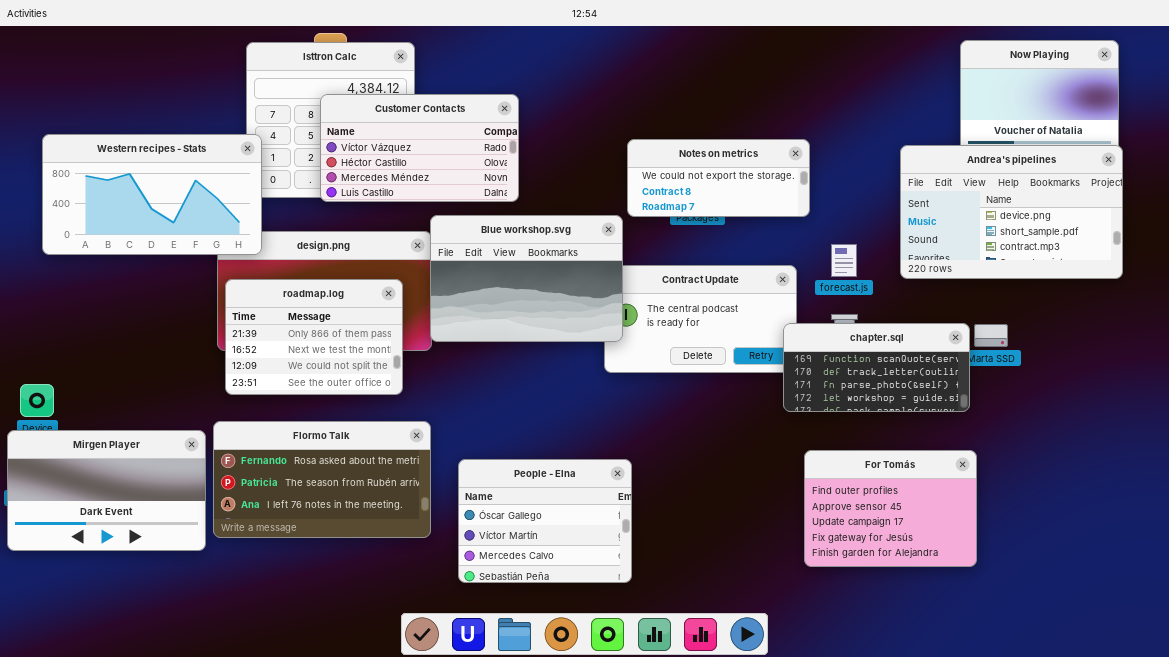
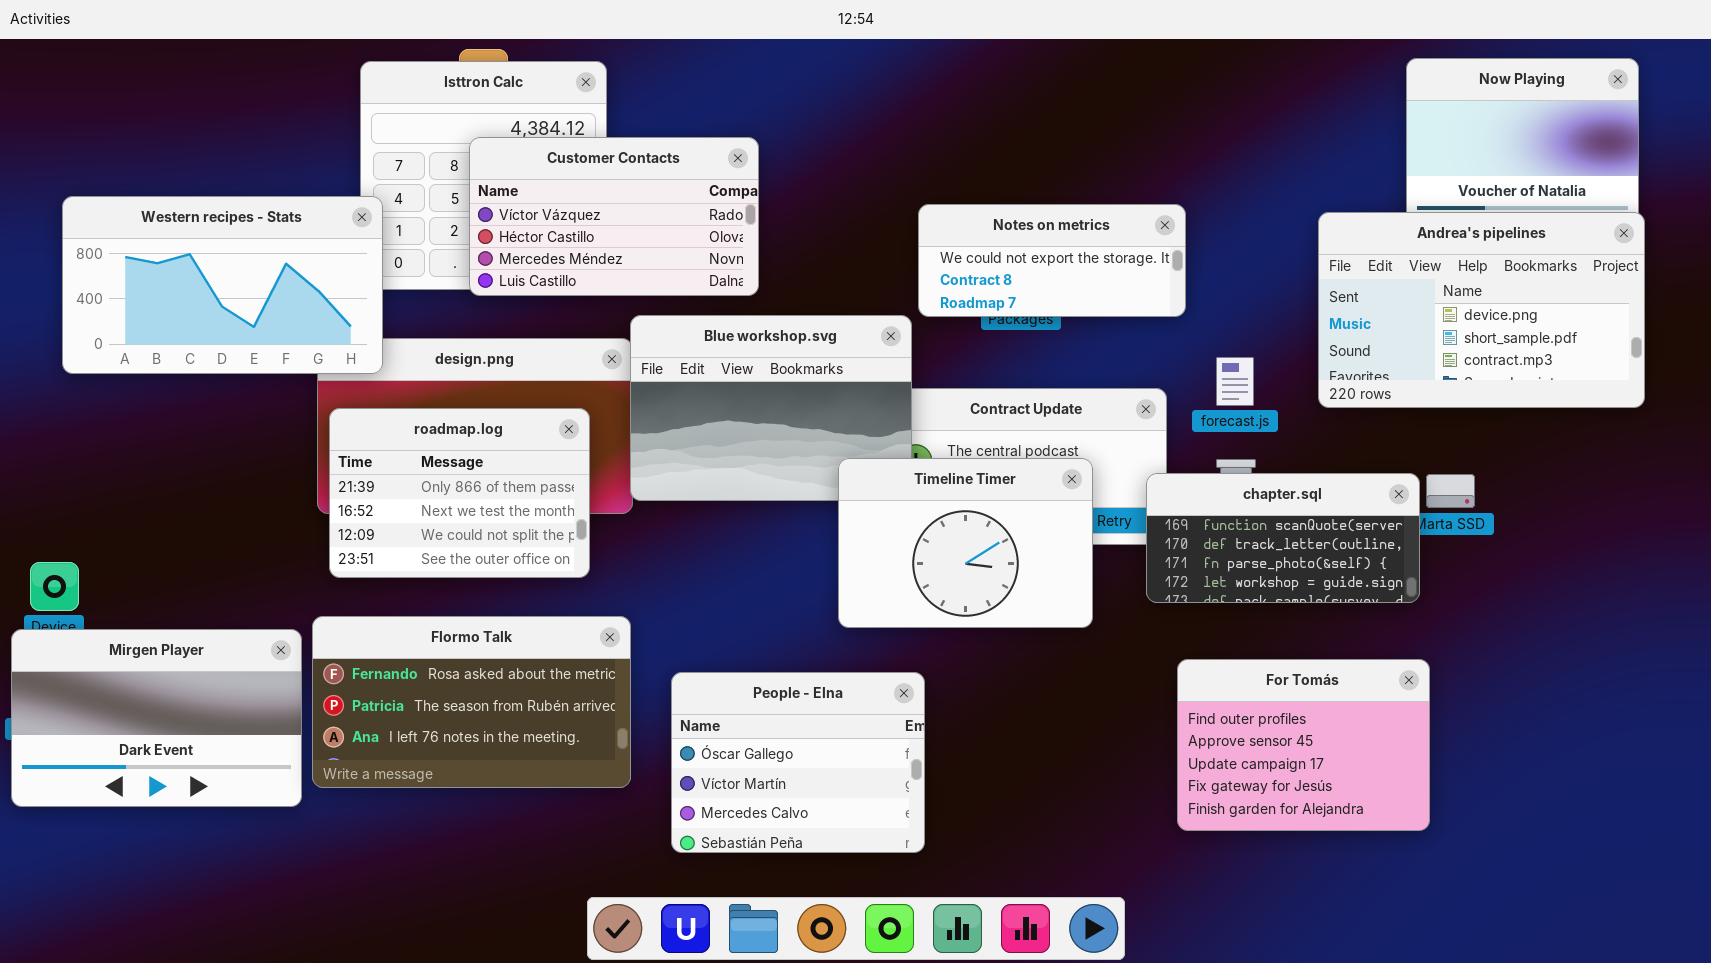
Timeline Timer: none -> [838,458,1093,628], opened

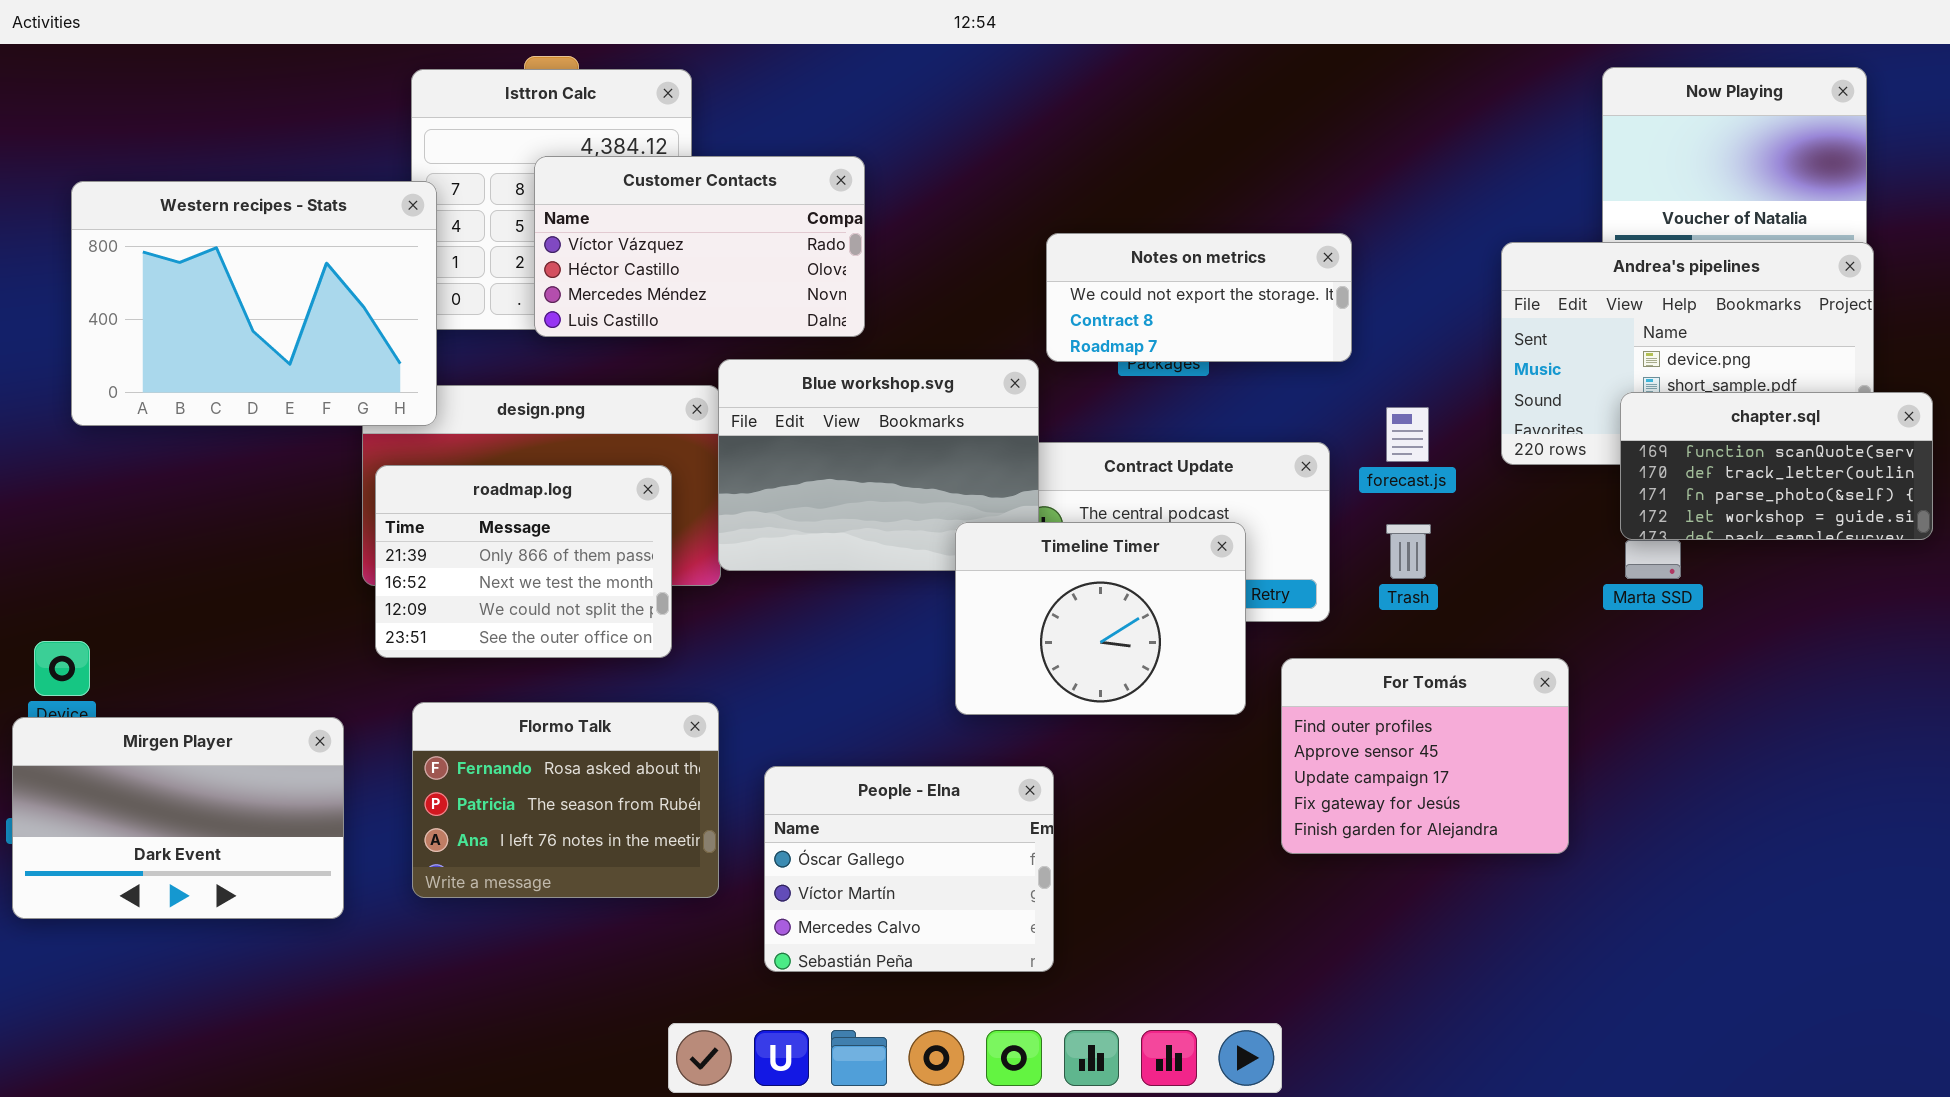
Western recipes - Stats: [62,196,383,374] -> [71,181,437,426], resized
chapter.sql: [1146,473,1420,603] -> [1620,392,1933,540], moved
Flormo Talk: [312,616,631,788] -> [412,702,719,898], resized
For Tomás: [1177,659,1430,831] -> [1281,658,1569,854], moved

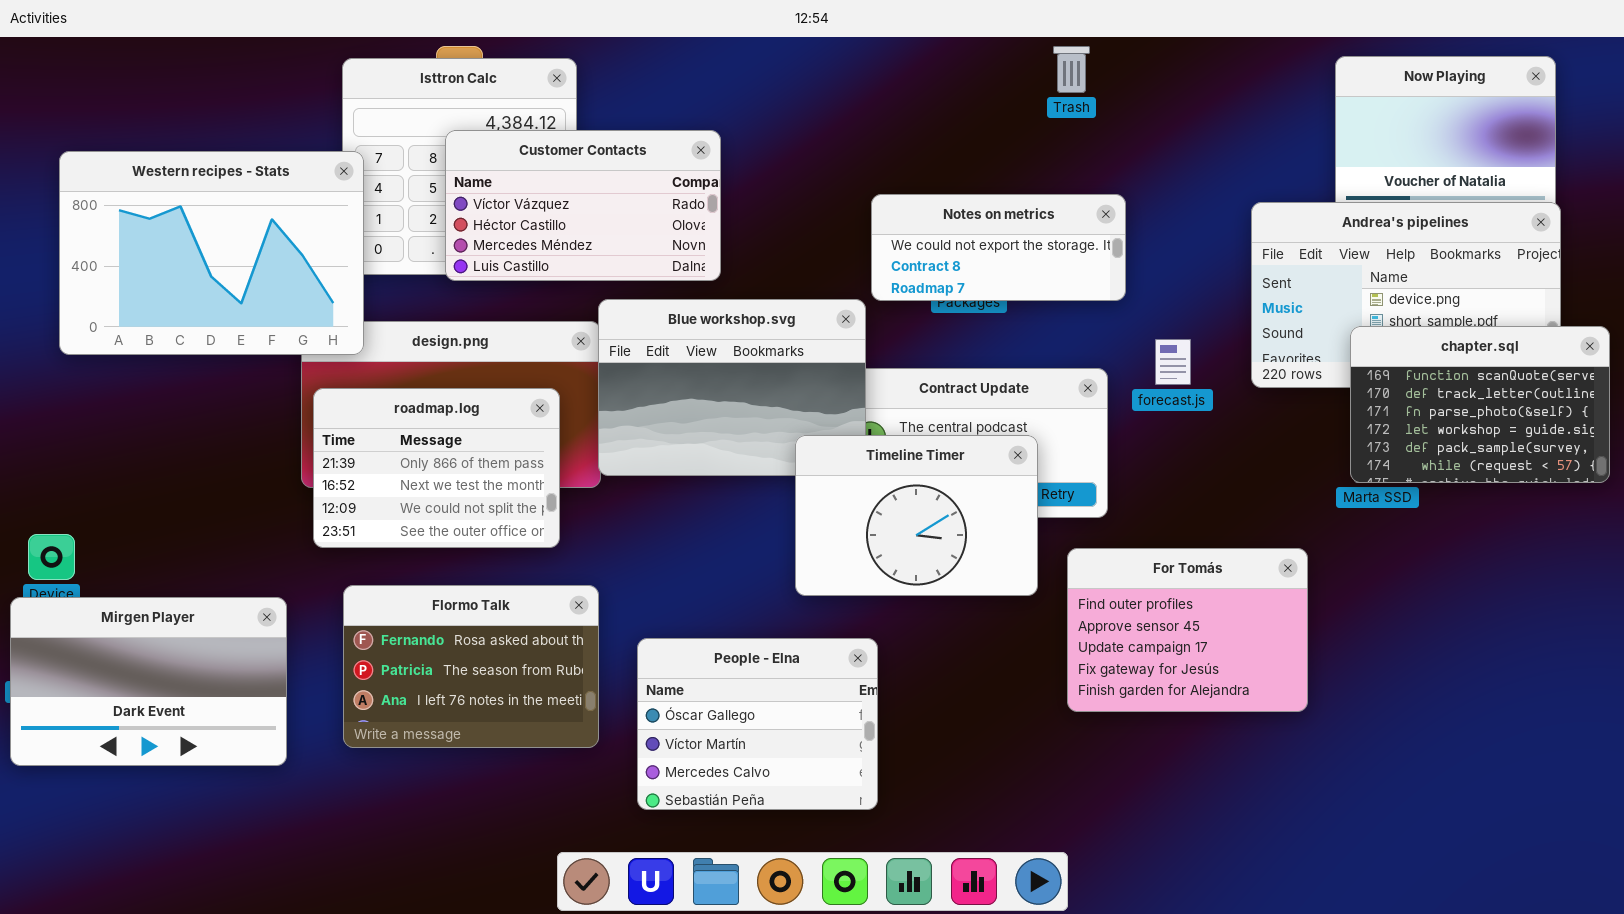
chapter.sql: [1620,392,1933,540] -> [1350,326,1610,483], resized
Trash: [1386,524,1431,579] -> [1053,46,1090,93], moved

